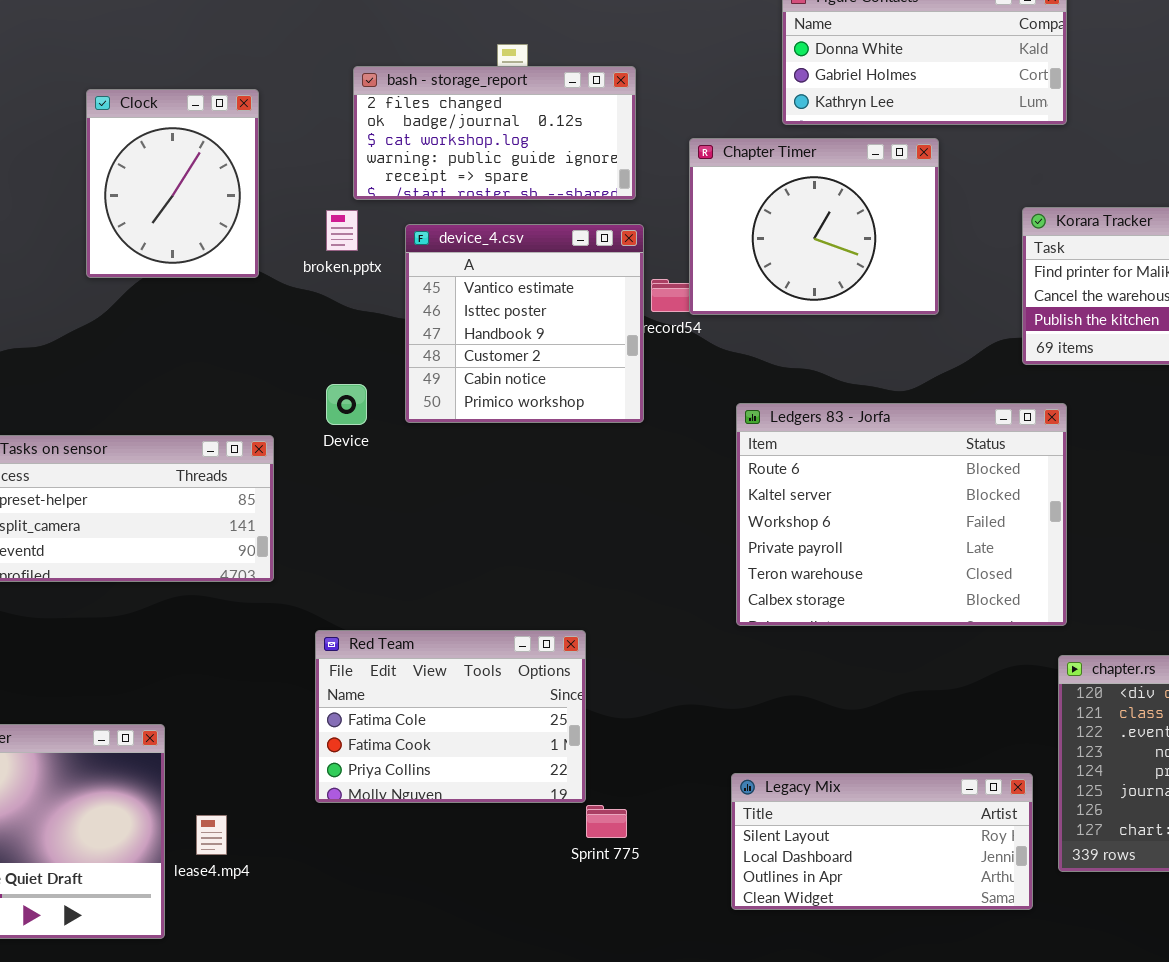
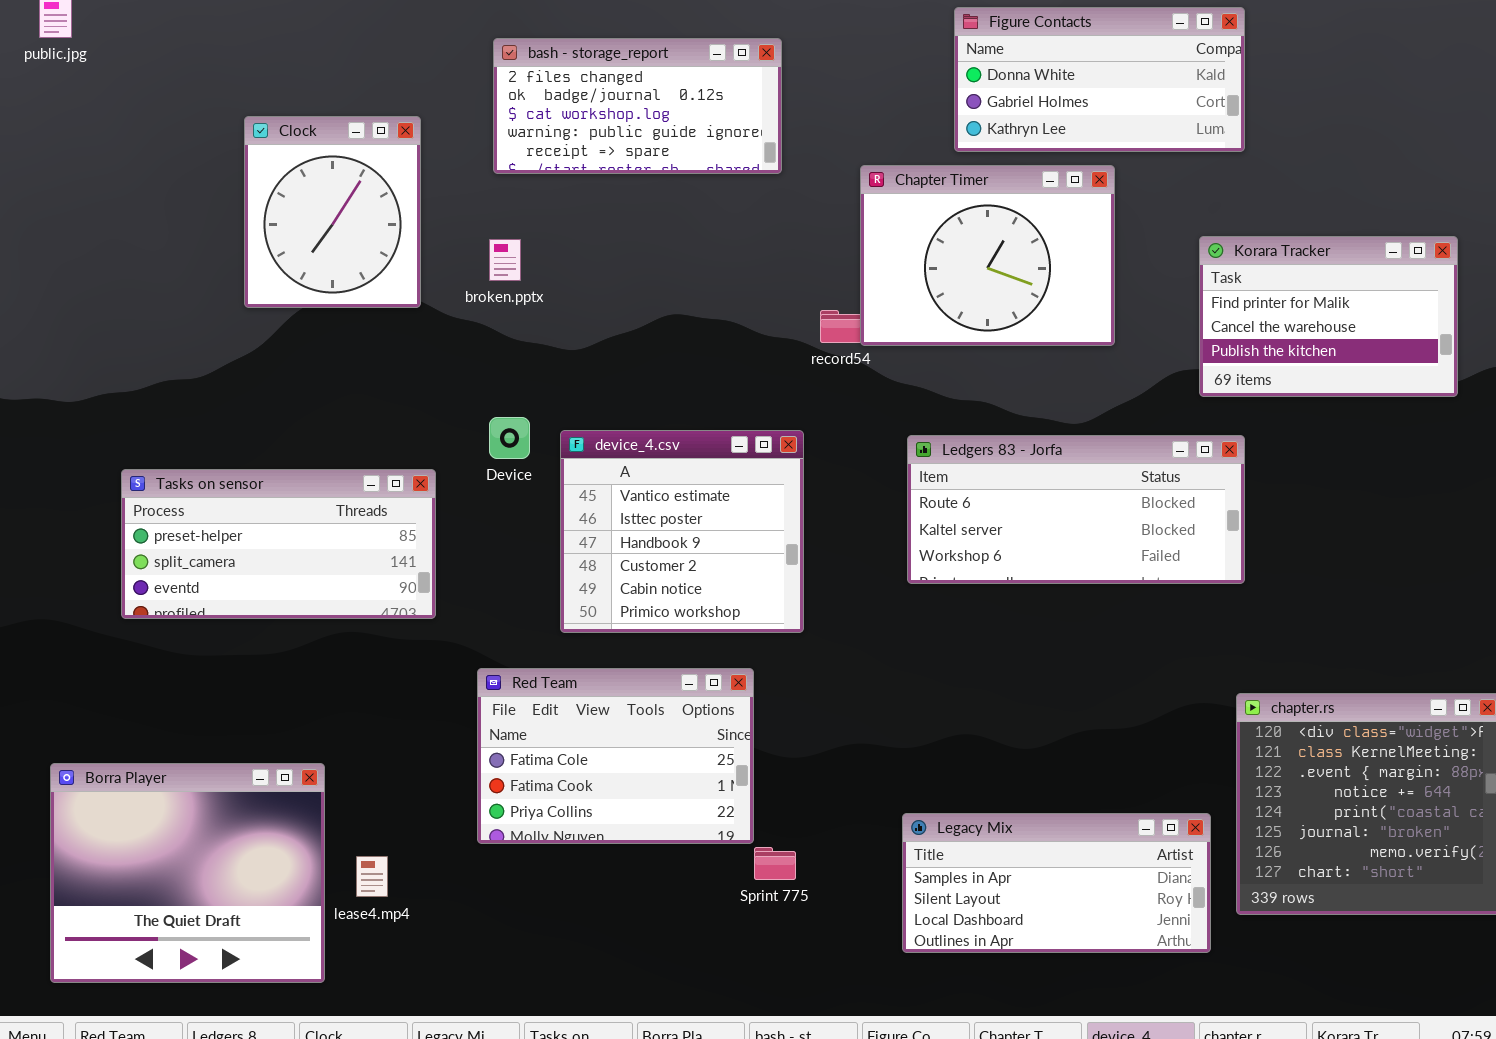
bash - storage_report: [353,66,636,200] -> [493,38,782,174], moved
device_4.csv: [405,224,644,423] -> [560,430,804,633], moved
Ledgers 83 - Jorfa: [736,403,1067,626] -> [907,435,1245,584], resized
Legacy Mix: [731,773,1033,910] -> [902,813,1211,953], scrolled up 1 row

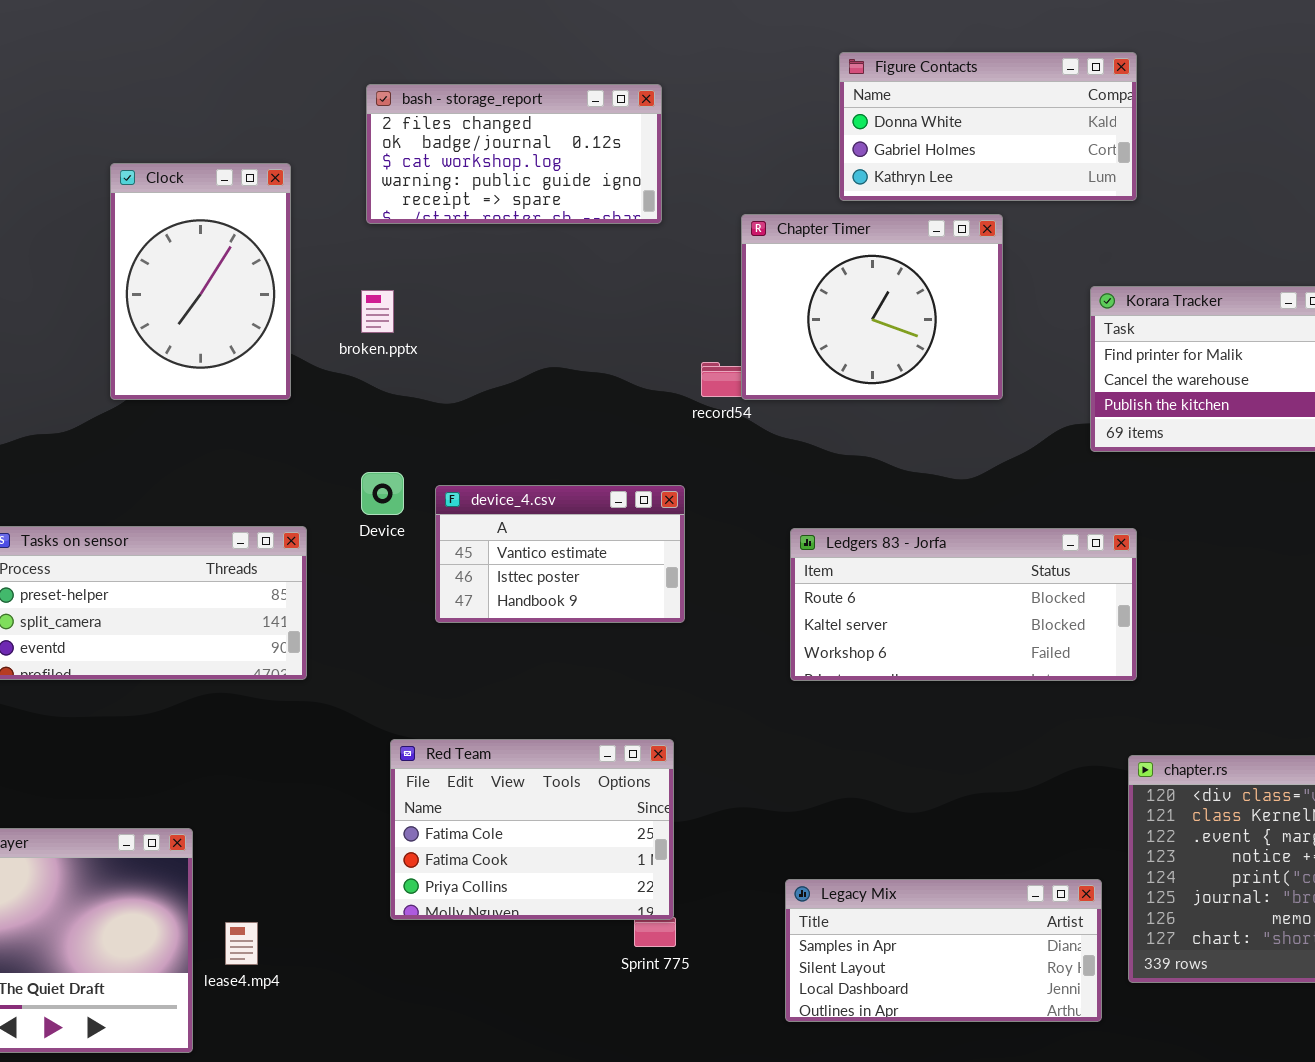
Clock: [244,116,421,308] -> [110,163,291,400], resized
device_4.csv: [560,430,804,633] -> [435,485,685,623], resized
Ledgers 83 - Jorfa: [907,435,1245,584] -> [790,528,1137,681], moved
Red Team: [477,668,754,844] -> [390,739,674,920], moved

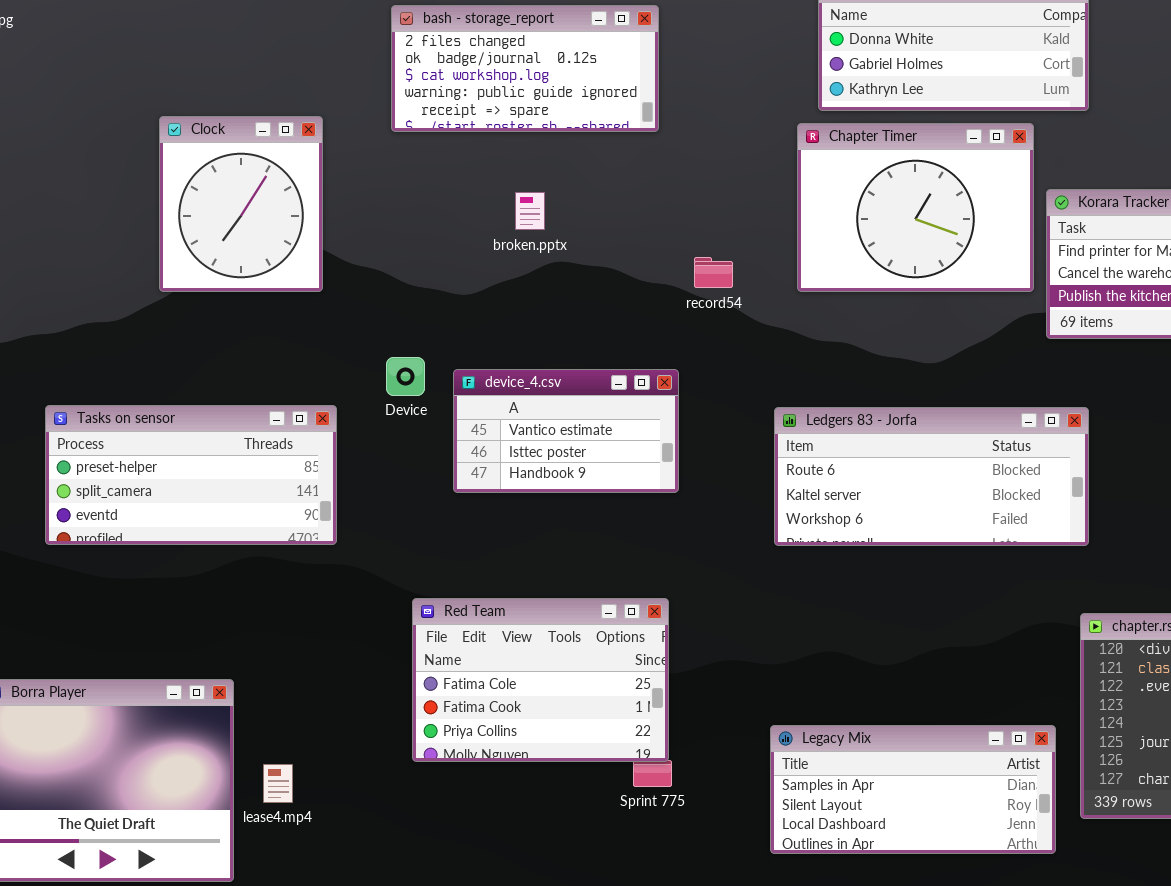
Clock: [110,163,291,400] -> [159,116,323,292], resized
Chapter Timer: [741,214,1003,400] -> [797,123,1034,292], moved
broken.pptx: [361,290,394,333] -> [515,192,545,230], moved

